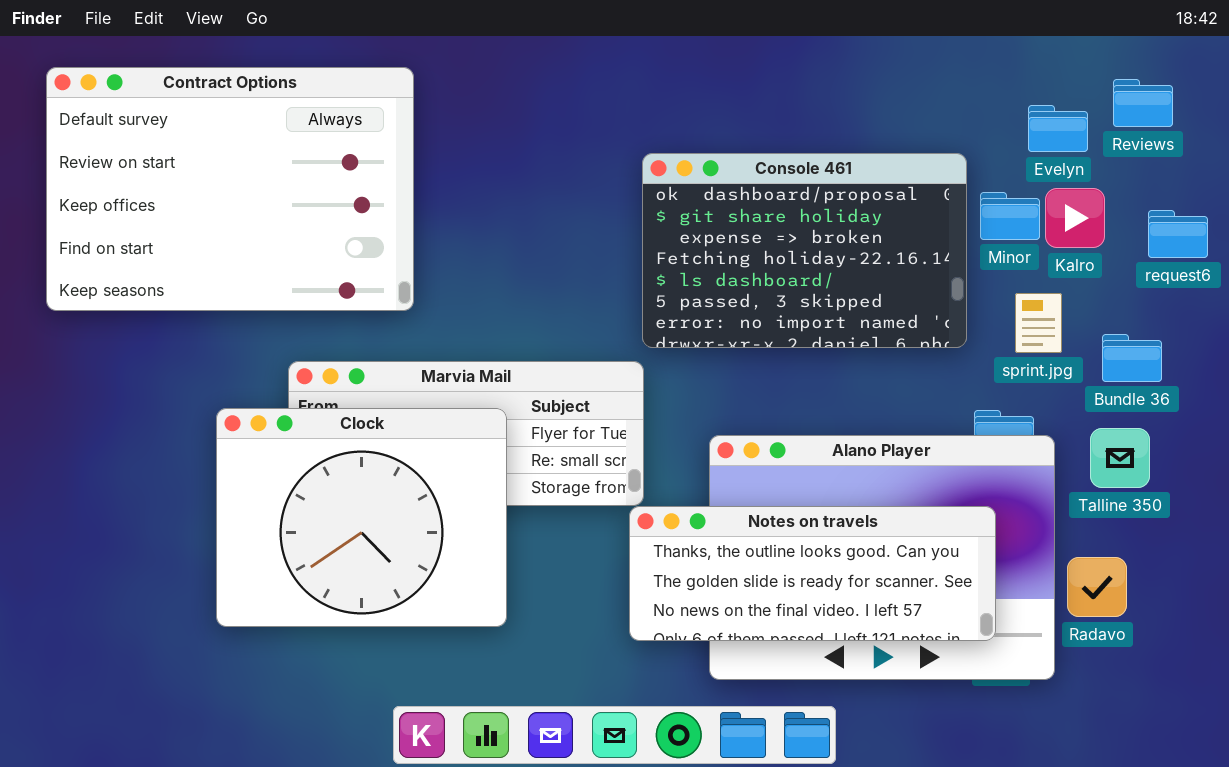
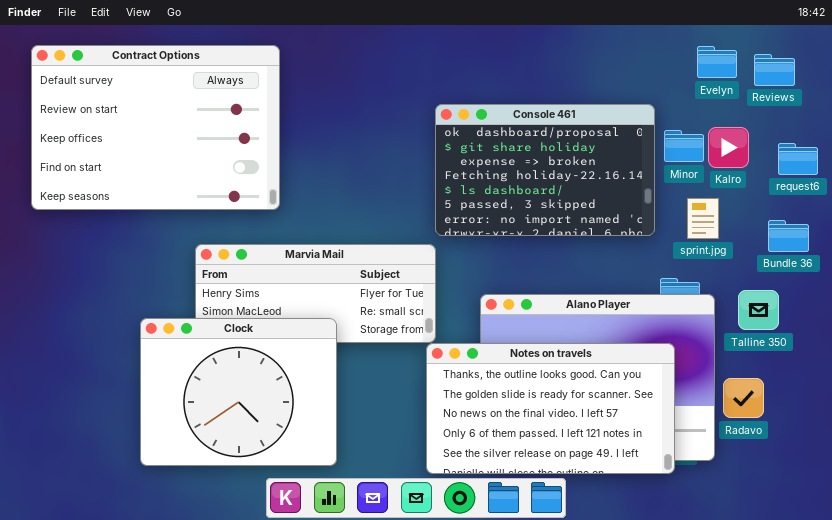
Evelyn: [1028,105,1088,152] -> [697,46,737,78], moved
Bundle 36: [1102,334,1162,382] -> [768,220,809,252], moved
Clock: [216,408,507,627] -> [140,318,337,466], moved
Notes on travels: [629,506,996,641] -> [426,343,675,474], resized

